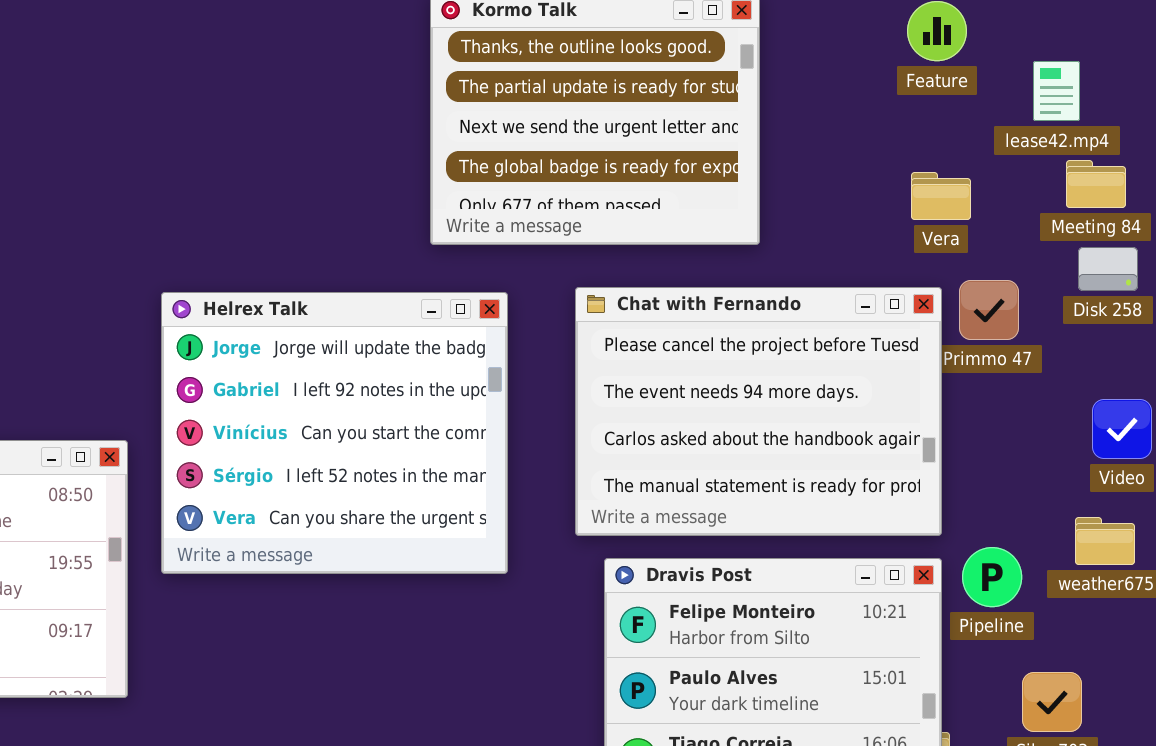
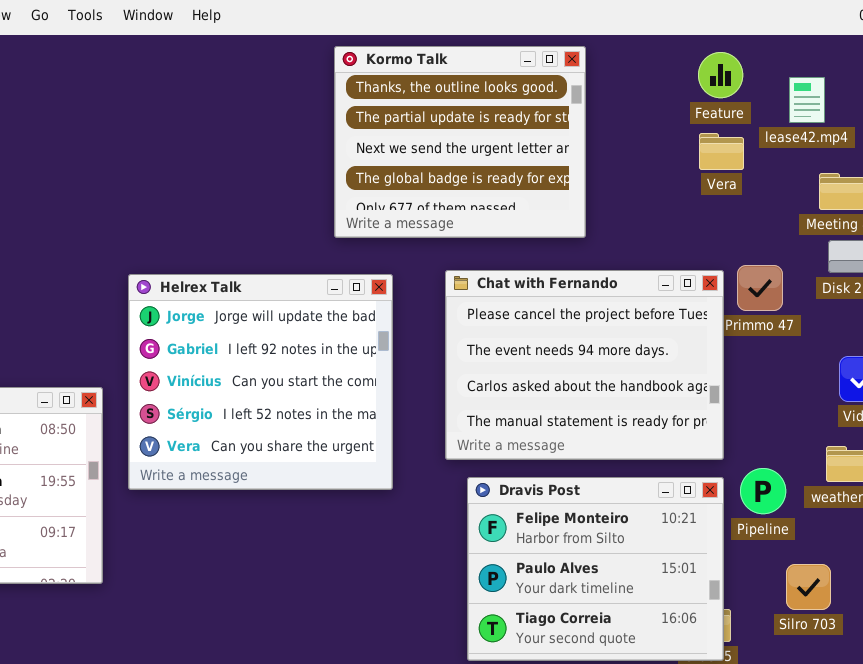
lease42.mp4: [1033,61,1080,121] -> [789,77,825,123], moved
Vera: [911,172,971,220] -> [699,133,744,170], moved

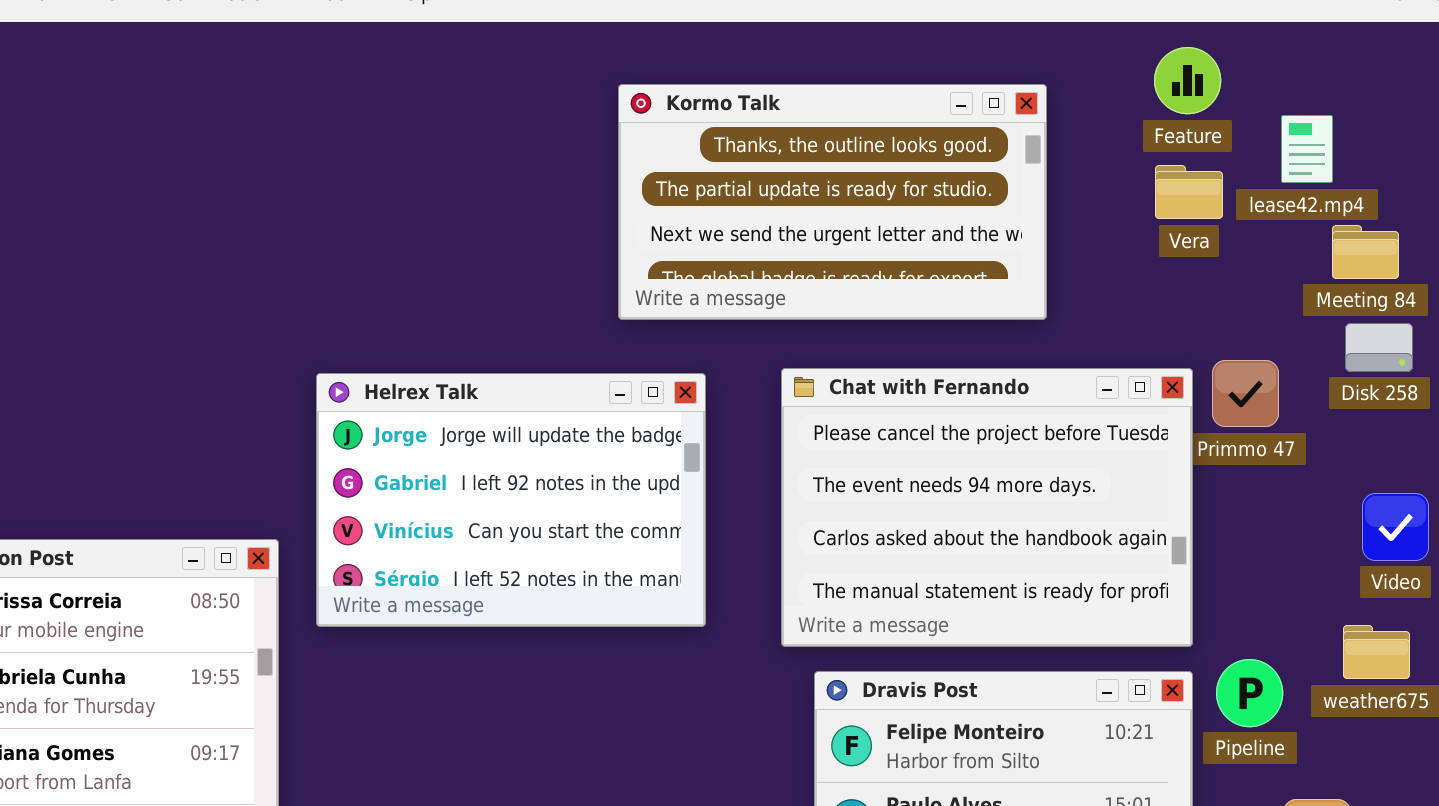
Kormo Talk: [334,46,586,238] -> [618,84,1047,320], resized
lease42.mp4: [789,77,825,123] -> [1281,115,1333,183], moved
Helrex Talk: [128,274,393,490] -> [316,373,706,627], resized

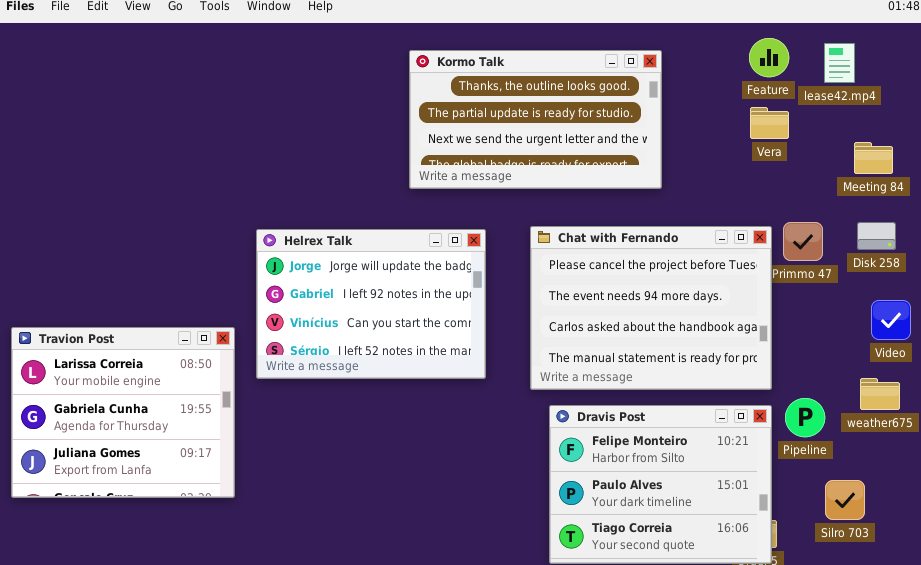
Kormo Talk: [618,84,1047,320] -> [409,50,662,189], moved
lease42.mp4: [1281,115,1333,183] -> [824,43,855,83], moved
Disk 258: [1345,323,1413,372] -> [857,222,896,250], moved

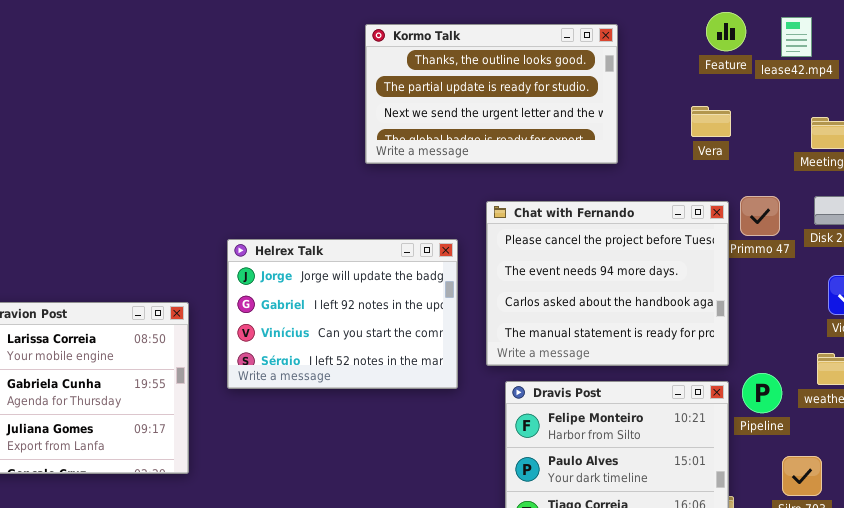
Vera: [750,107,789,139] -> [691,106,731,137], moved
Helrex Talk: [256,229,486,379] -> [227,239,458,389], moved

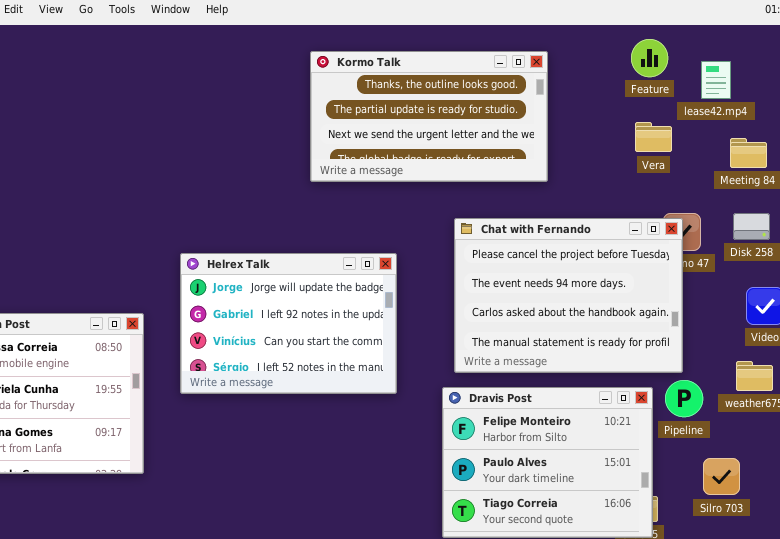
lease42.mp4: [781,17,812,57] -> [701,61,731,99], moved
Vera: [691,106,731,137] -> [635,122,672,152], moved
Chat with Fernando: [486,201,729,366] -> [454,218,683,373], moved

